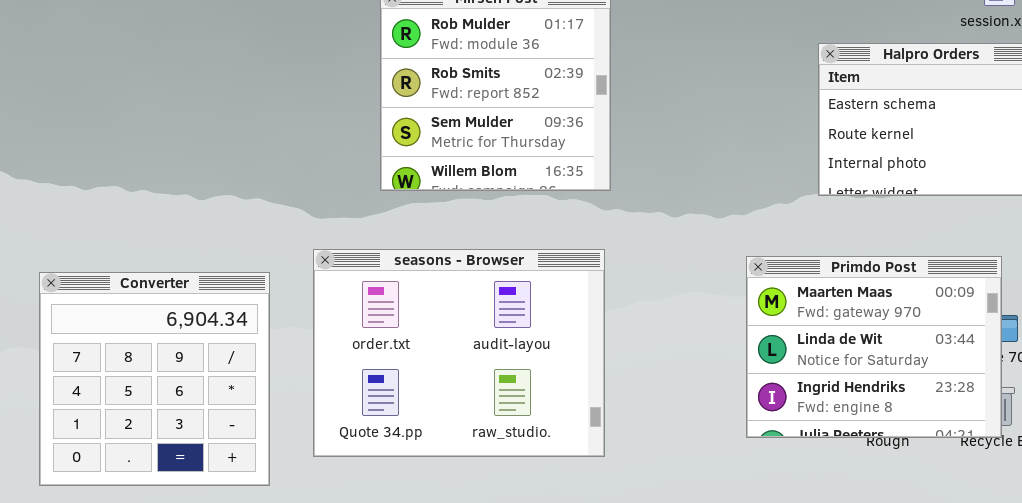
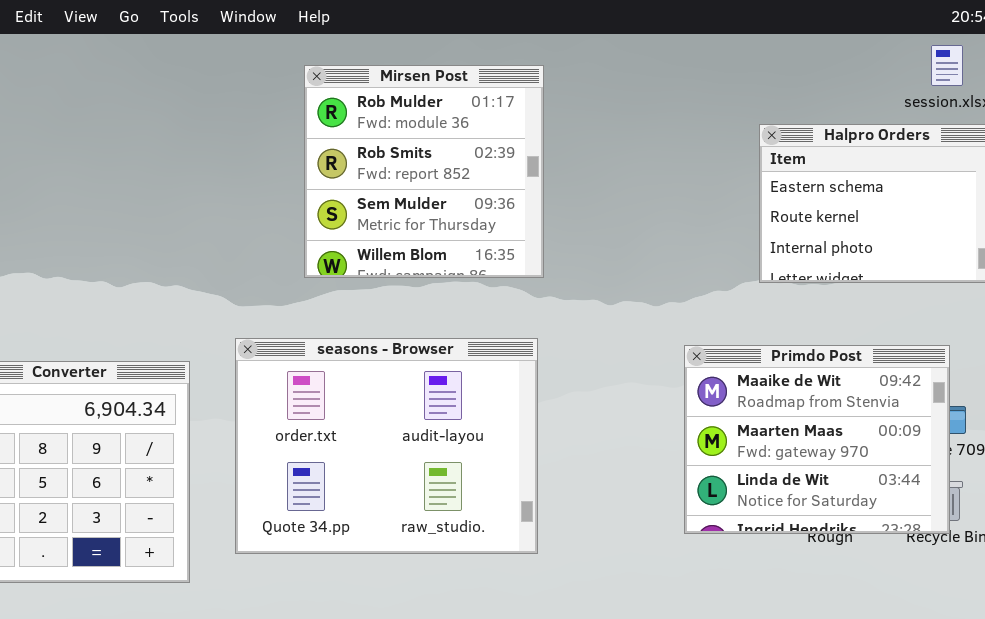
Primdo Post: [746,256,1002,438] -> [684,345,950,534], scrolled up 1 row

